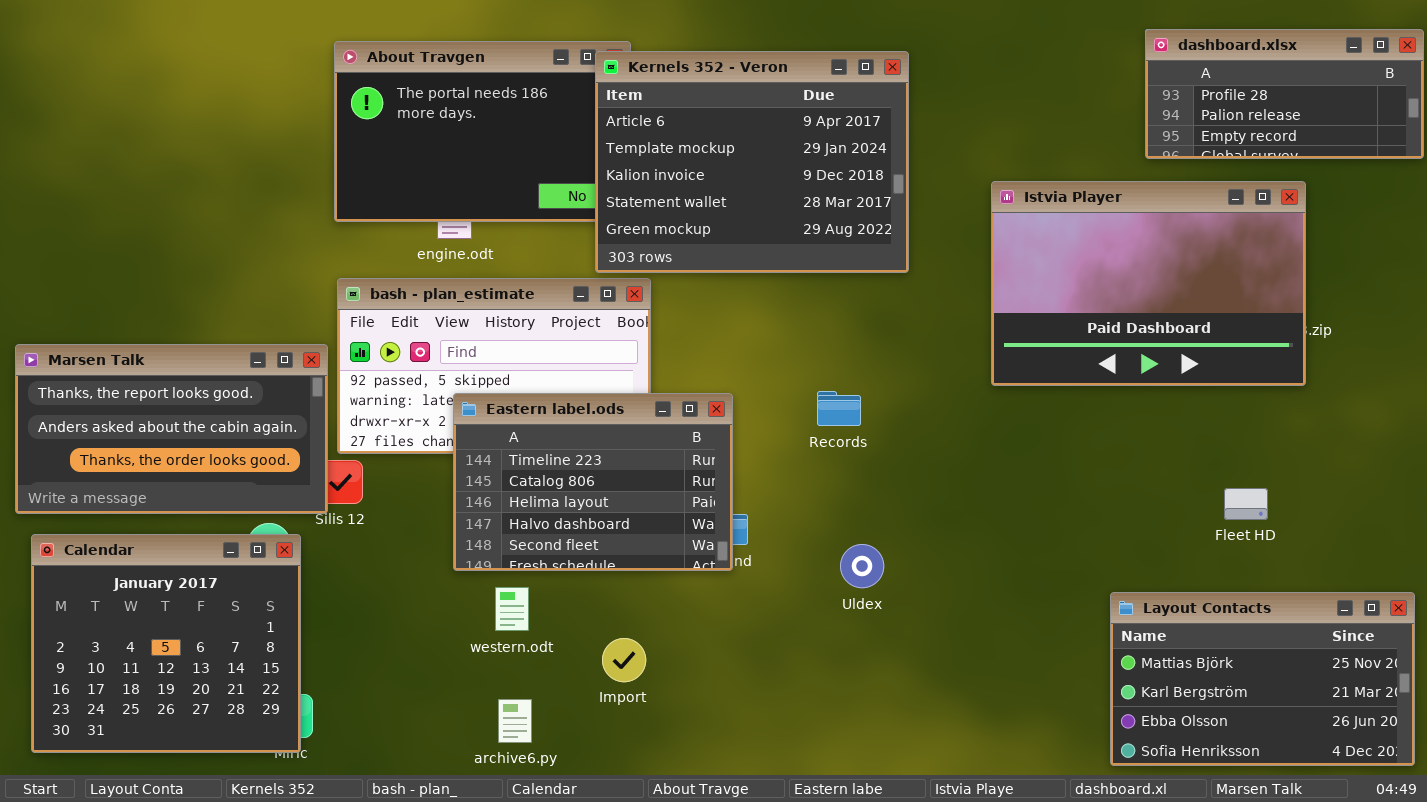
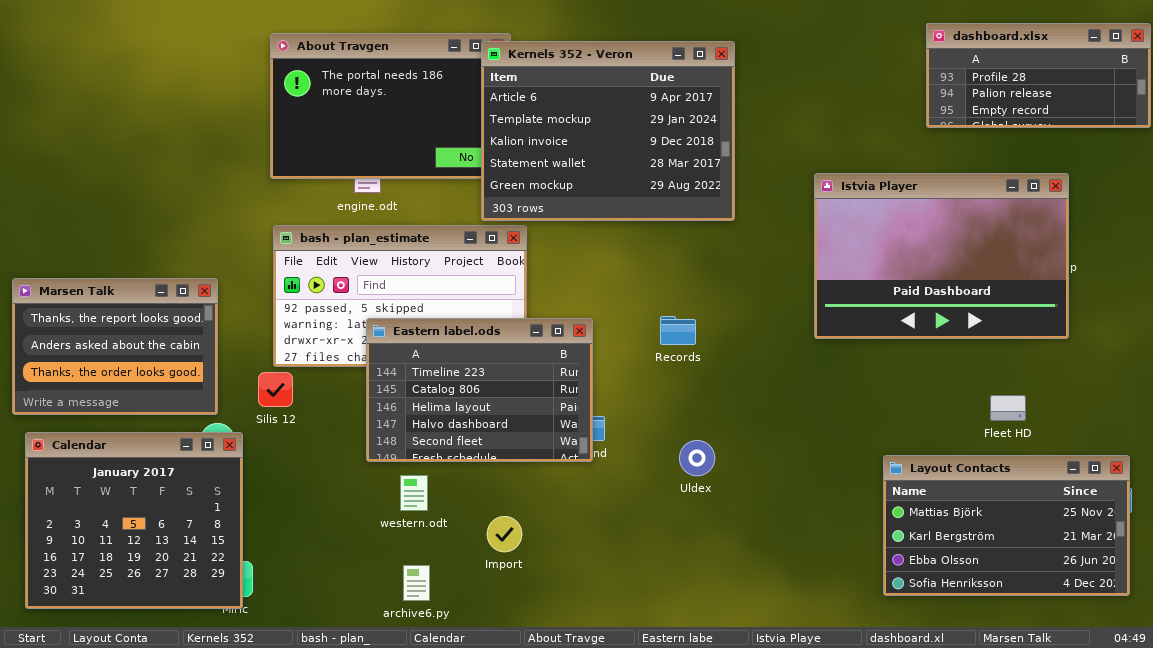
Istvia Player: [991,181,1306,386] -> [814,173,1069,339], moved
Marsen Talk: [15,344,328,514] -> [12,278,218,415], resized
Layout Contacts: [1110,592,1415,766] -> [883,455,1130,596], moved

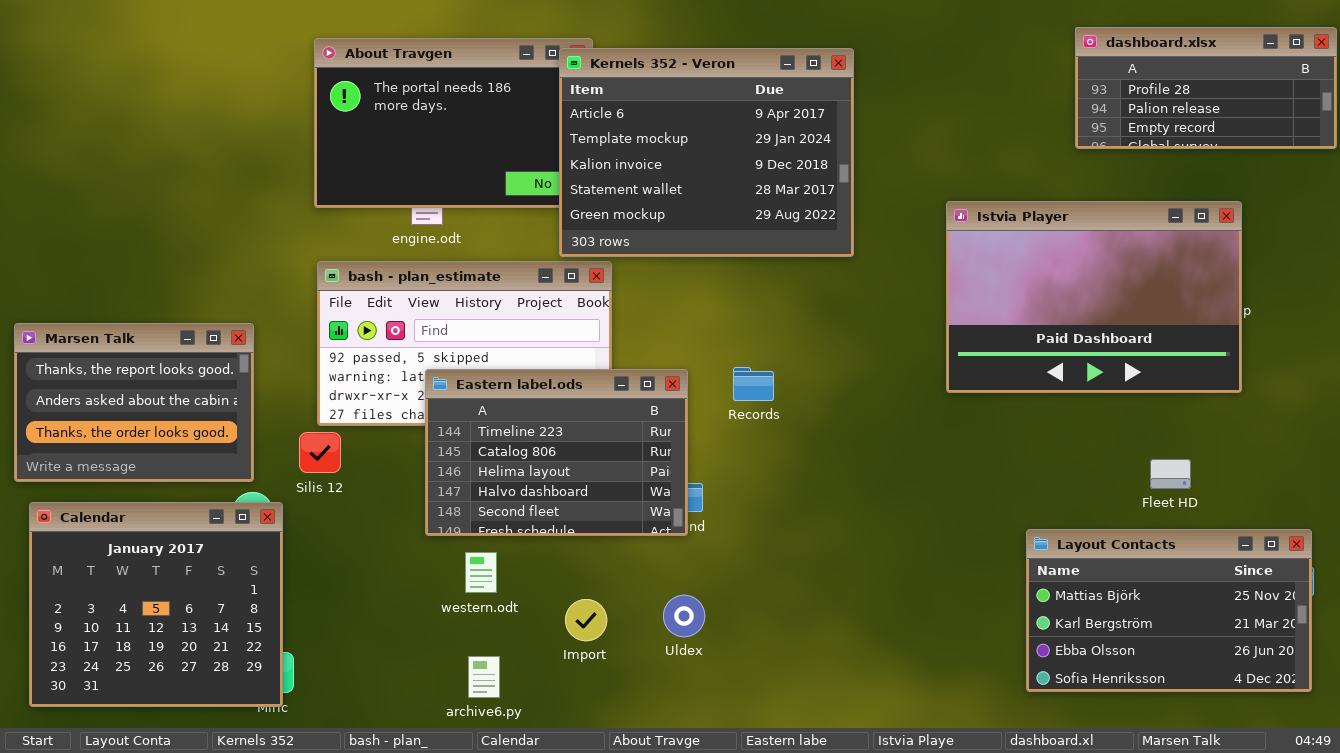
Records: [660,316,696,345] -> [733,367,774,401], moved
Uldex: [679,440,715,476] -> [663,595,705,637], moved

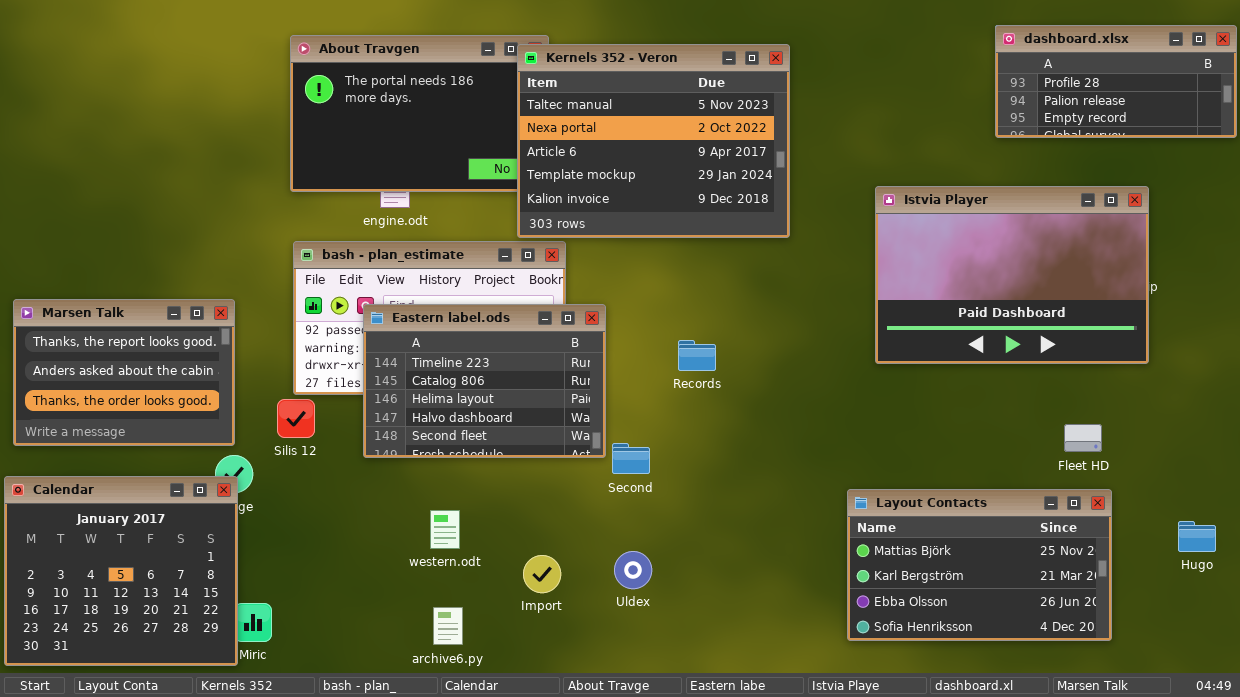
Kernels 352 - Veron: [559,48,854,257] -> [517,44,790,238], scrolled up 2 rows
Eastern label.ods: [425,369,688,536] -> [363,304,606,458], moved
Calendar: [29,502,283,707] -> [4,476,238,666], moved
Layout Contacts: [1026,529,1312,692] -> [847,489,1112,641], moved

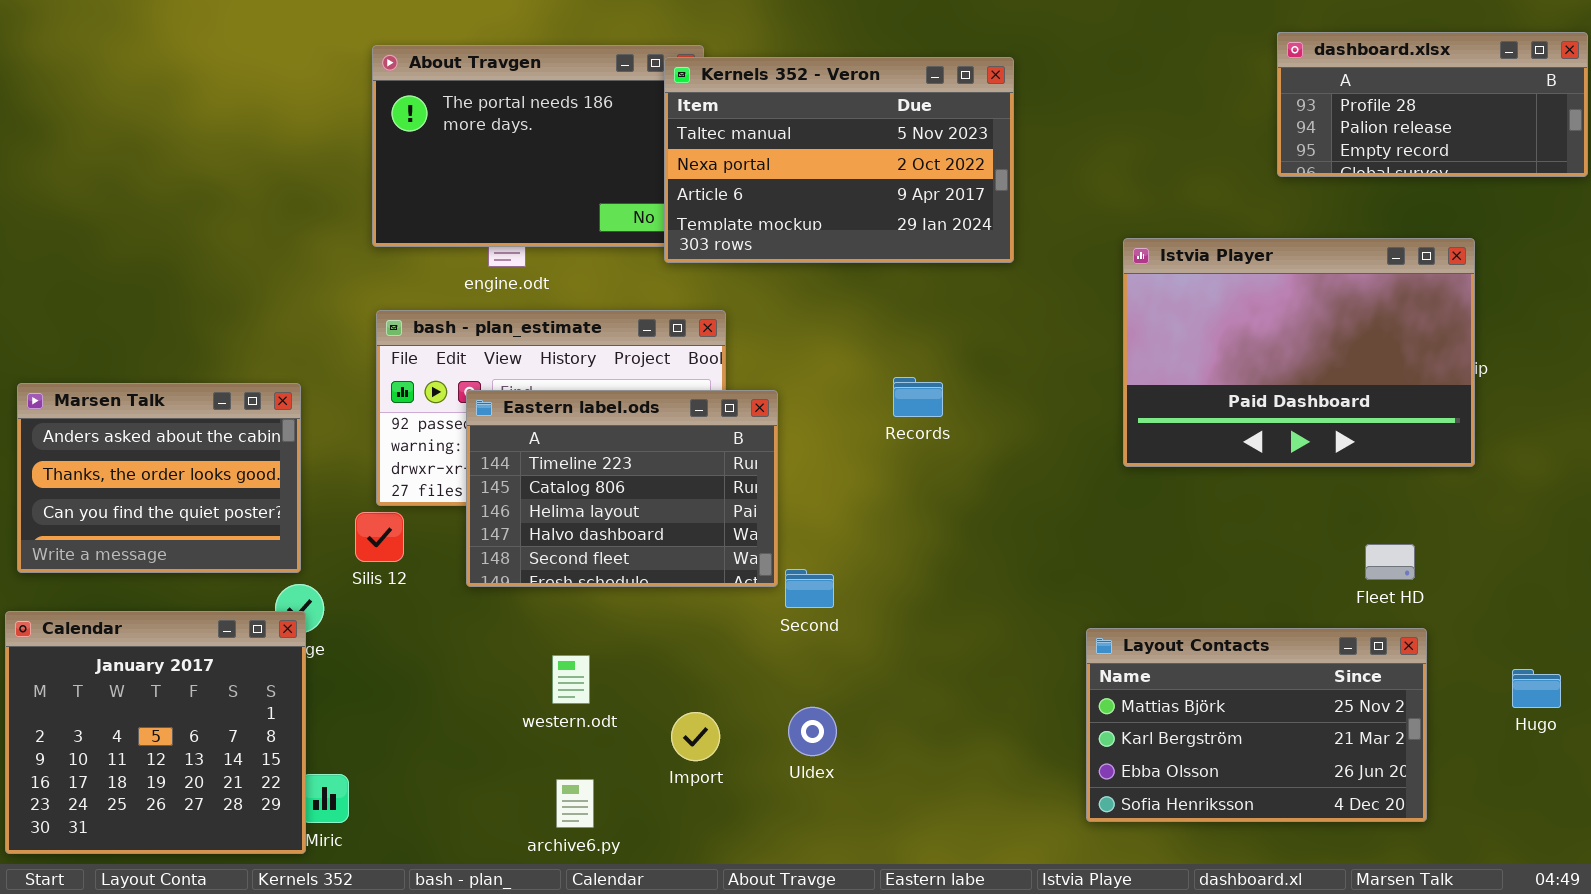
Kernels 352 - Veron: [517,44,790,238] -> [664,57,1014,263], resized
Marsen Talk: [13,299,235,446] -> [17,383,301,573], scrolled down 1 row
Records: [678,340,716,371] -> [893,377,943,417], moved

